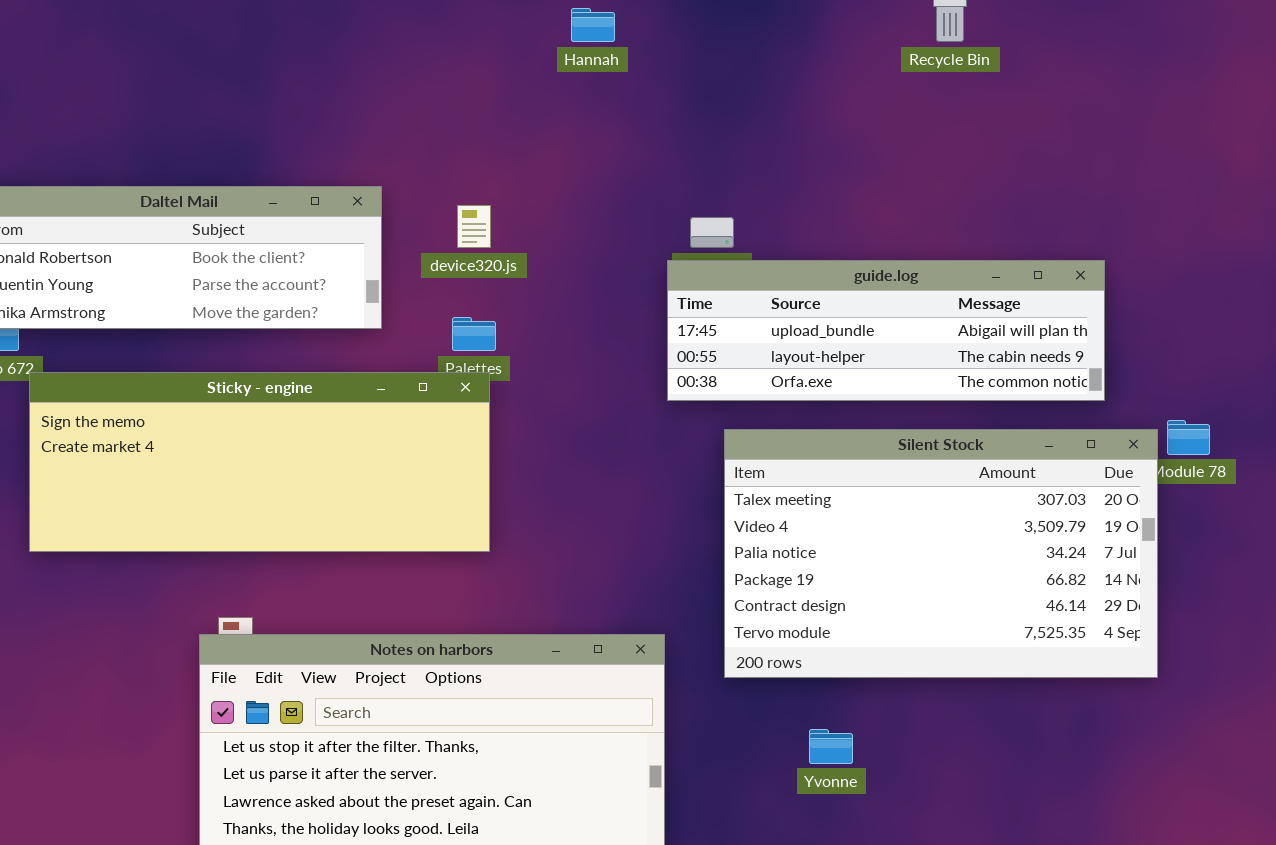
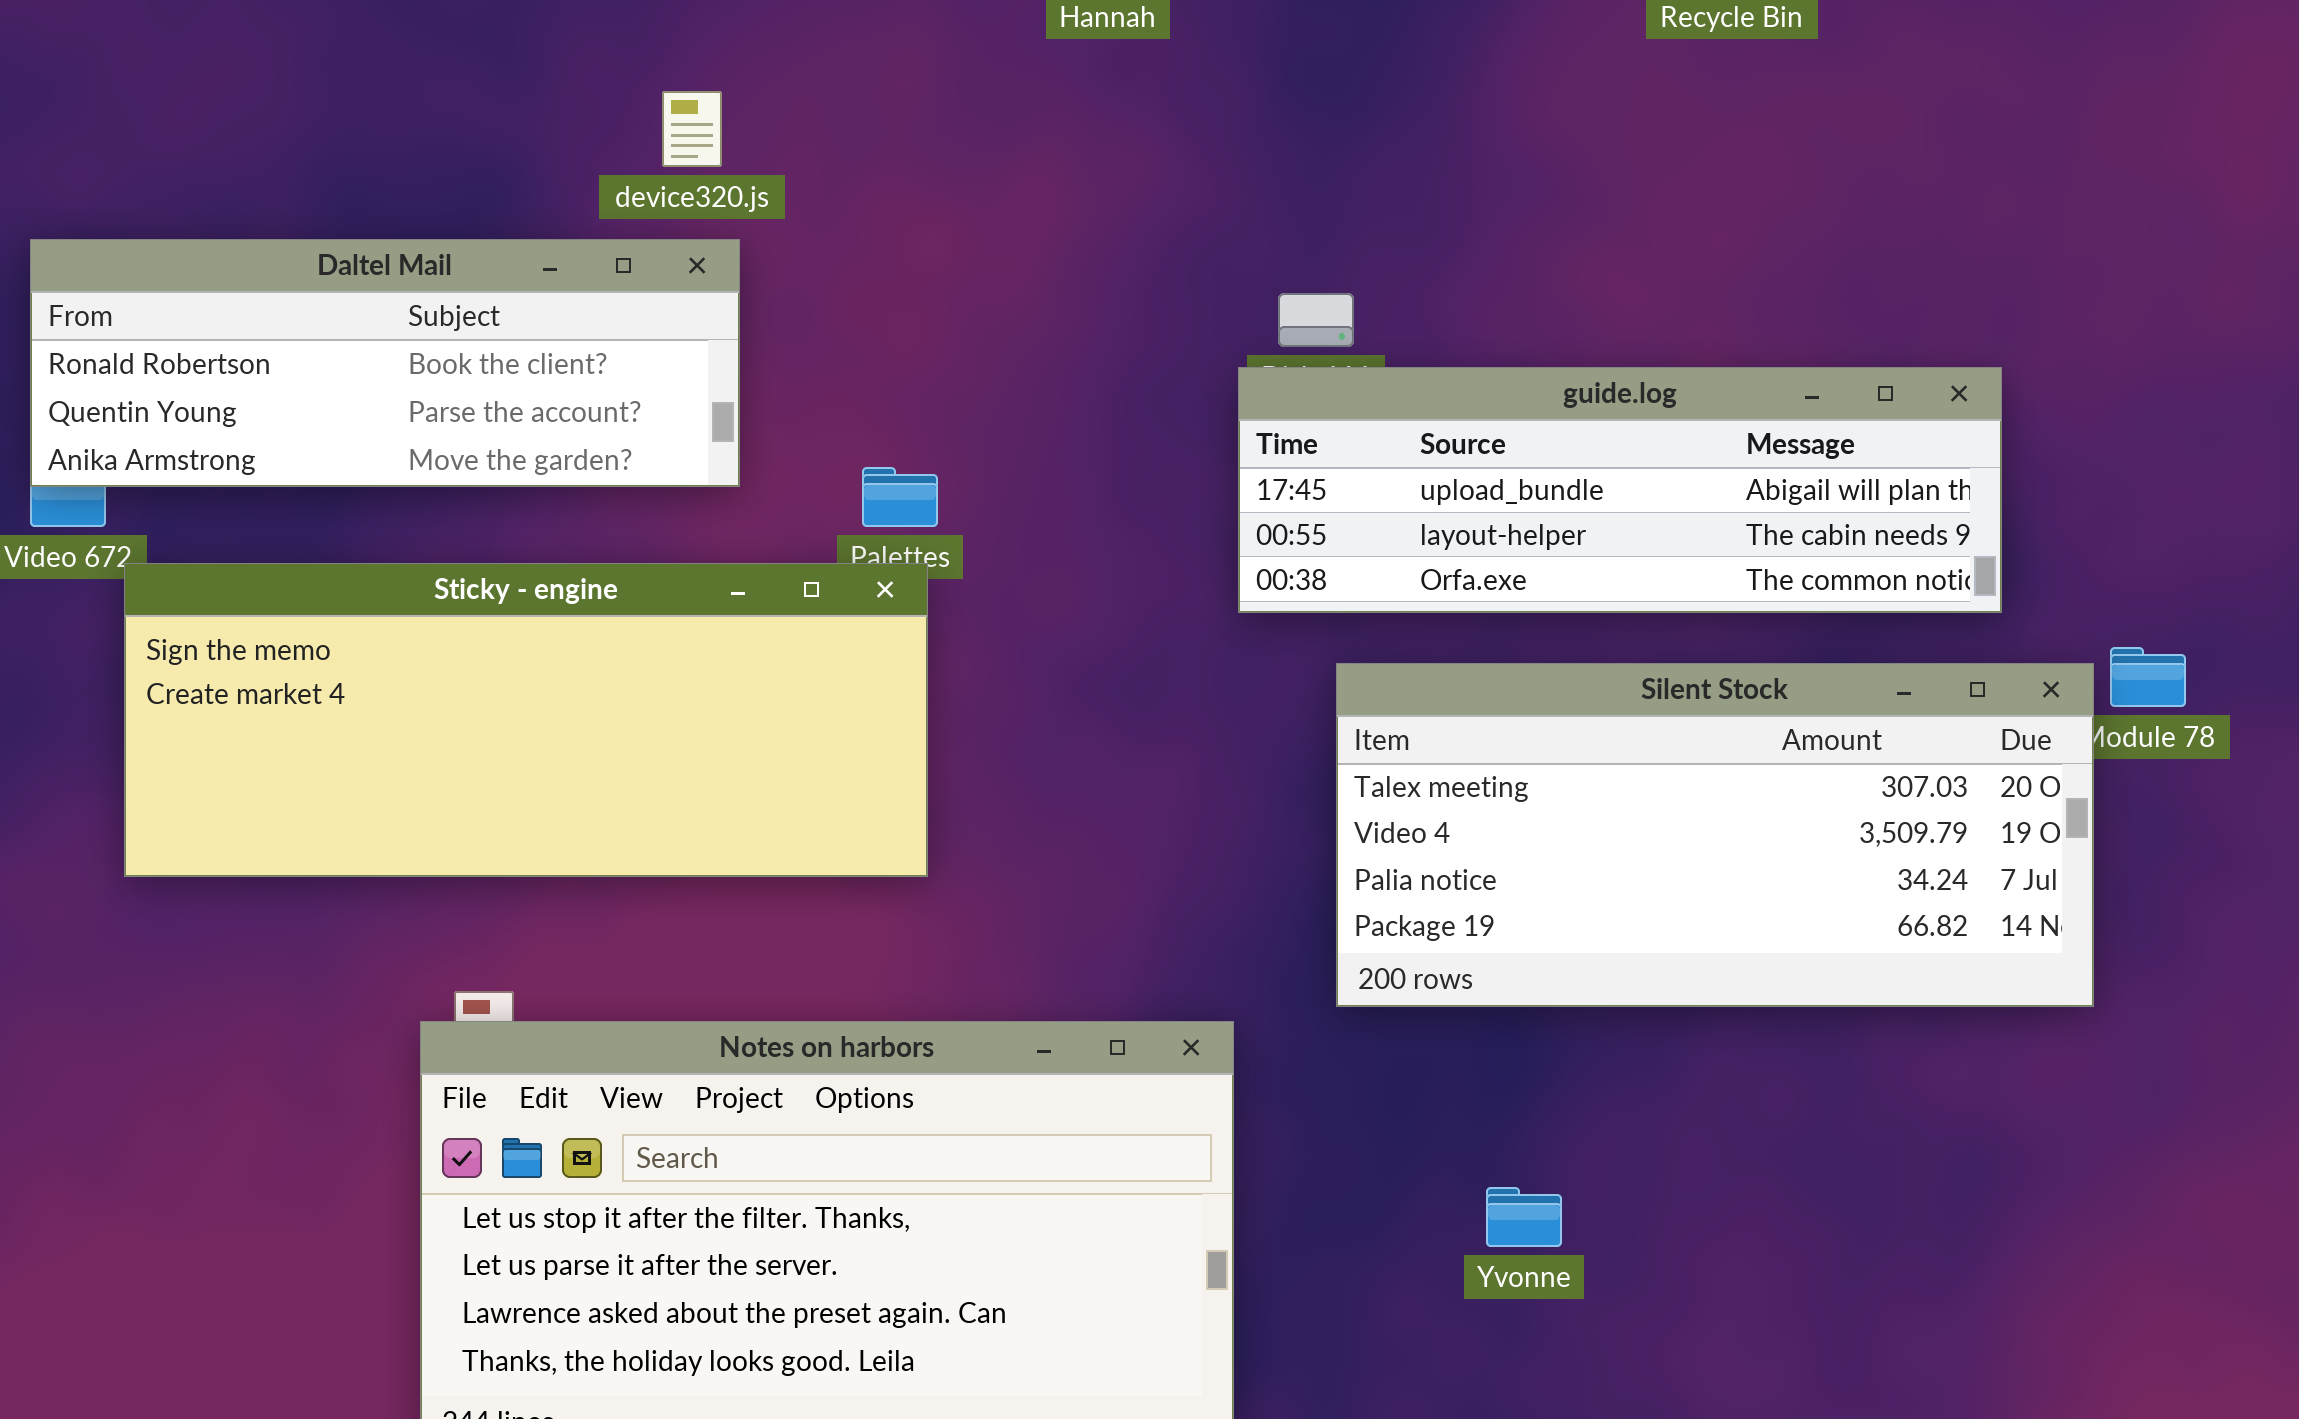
device320.js: [457,205,491,248] -> [662,91,722,167], moved
Silent Stock: [724,429,1158,678] -> [1336,663,2094,1007], resized

